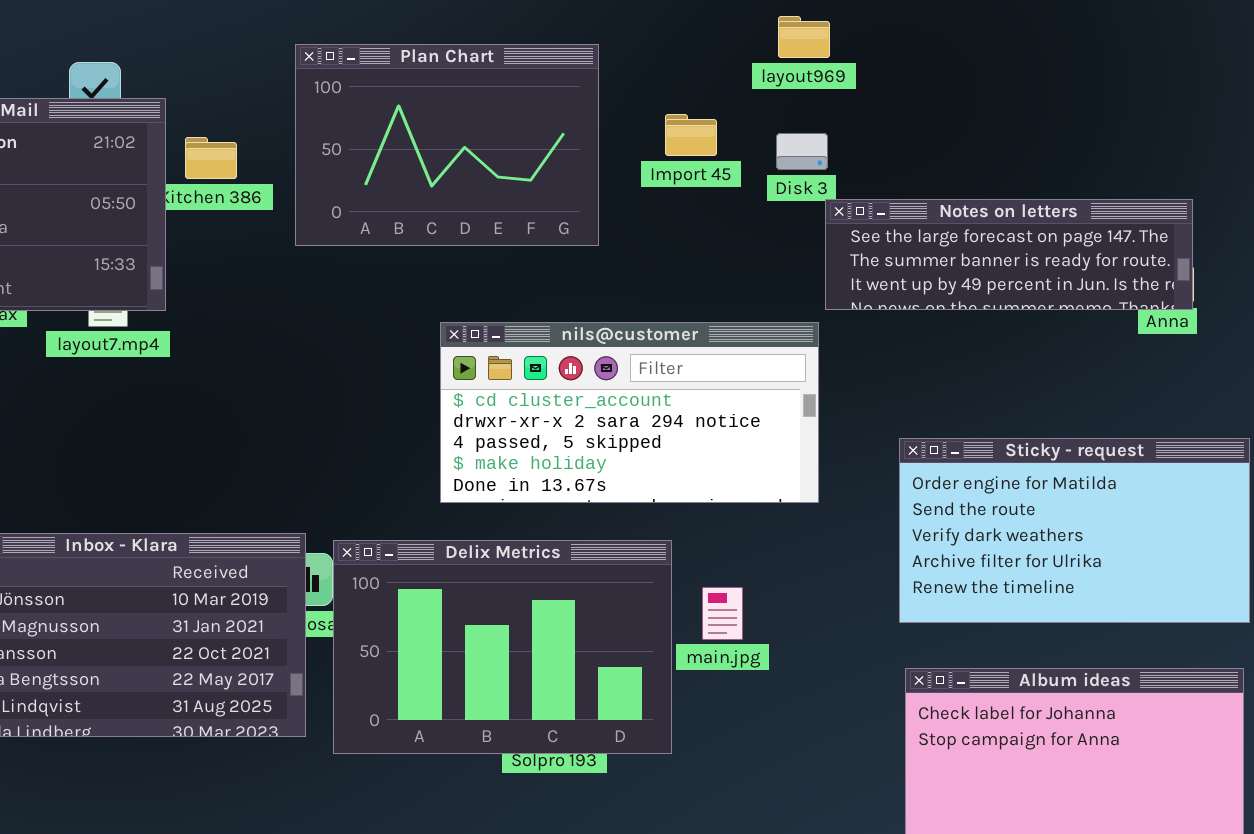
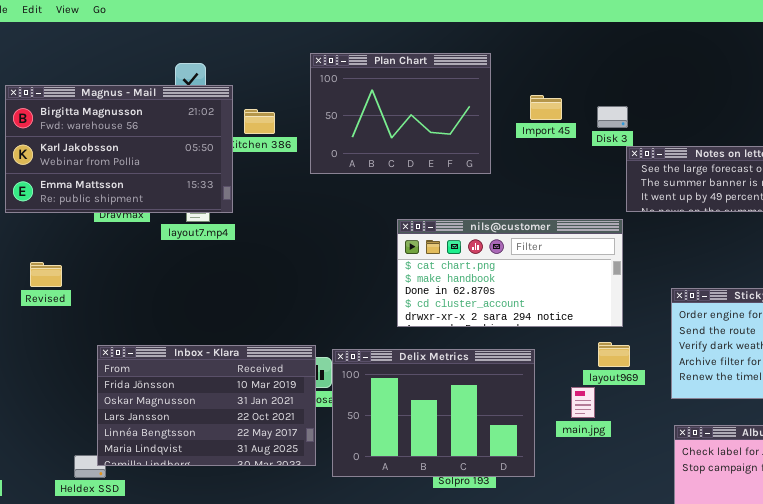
layout969: [778,16,830,58] -> [598,342,630,367], moved
nils@customer: [440,322,819,503] -> [397,219,623,327], scrolled up 3 rows
main.jpg: [702,587,743,640] -> [571,387,595,418], moved

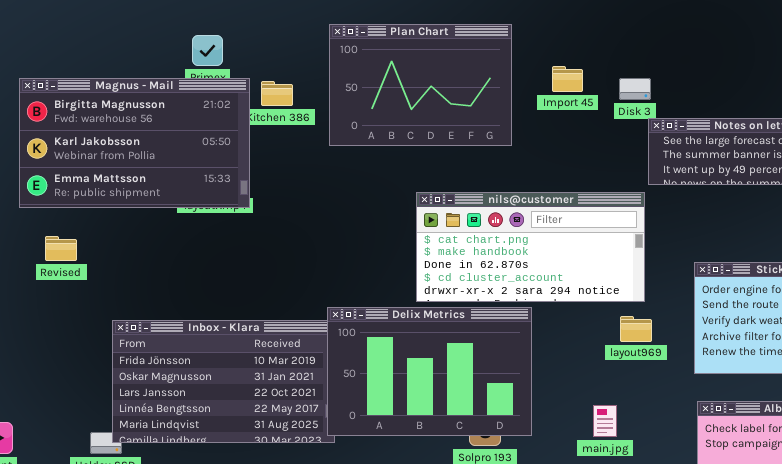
Magnus - Mail: [5,85,233,213] -> [19,78,250,208], moved
Delix Metrics: [332,349,535,477] -> [327,307,532,436], moved
main.jpg: [571,387,595,418] -> [593,405,617,437], moved

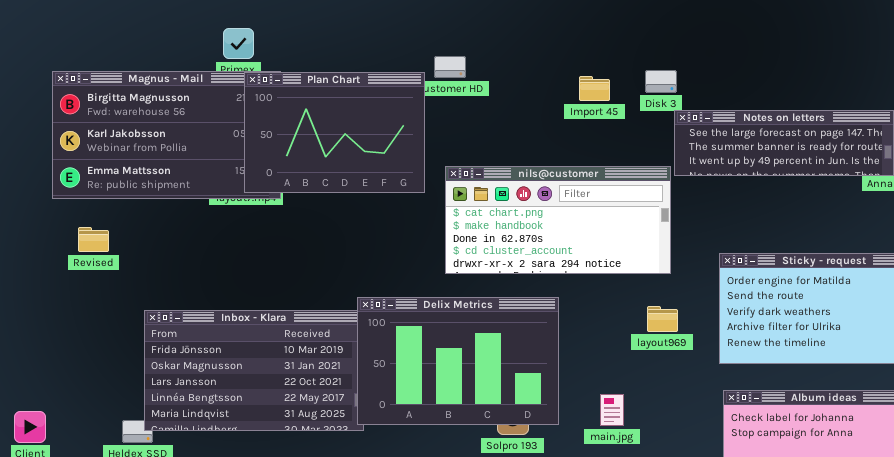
Plan Chart: [329,24,512,146] -> [244,72,425,193], moved
Import 45: [552,66,583,92] -> [579,76,610,101], moved
nils@customer: [416,192,645,302] -> [445,166,671,274], moved
main.jpg: [593,405,617,437] -> [600,394,624,426], moved

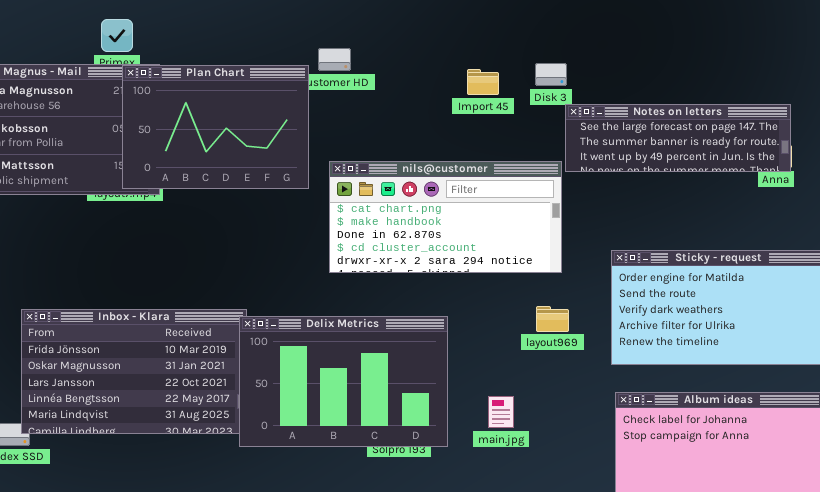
Delix Metrics: [357,297,559,425] -> [239,316,448,447], moved

